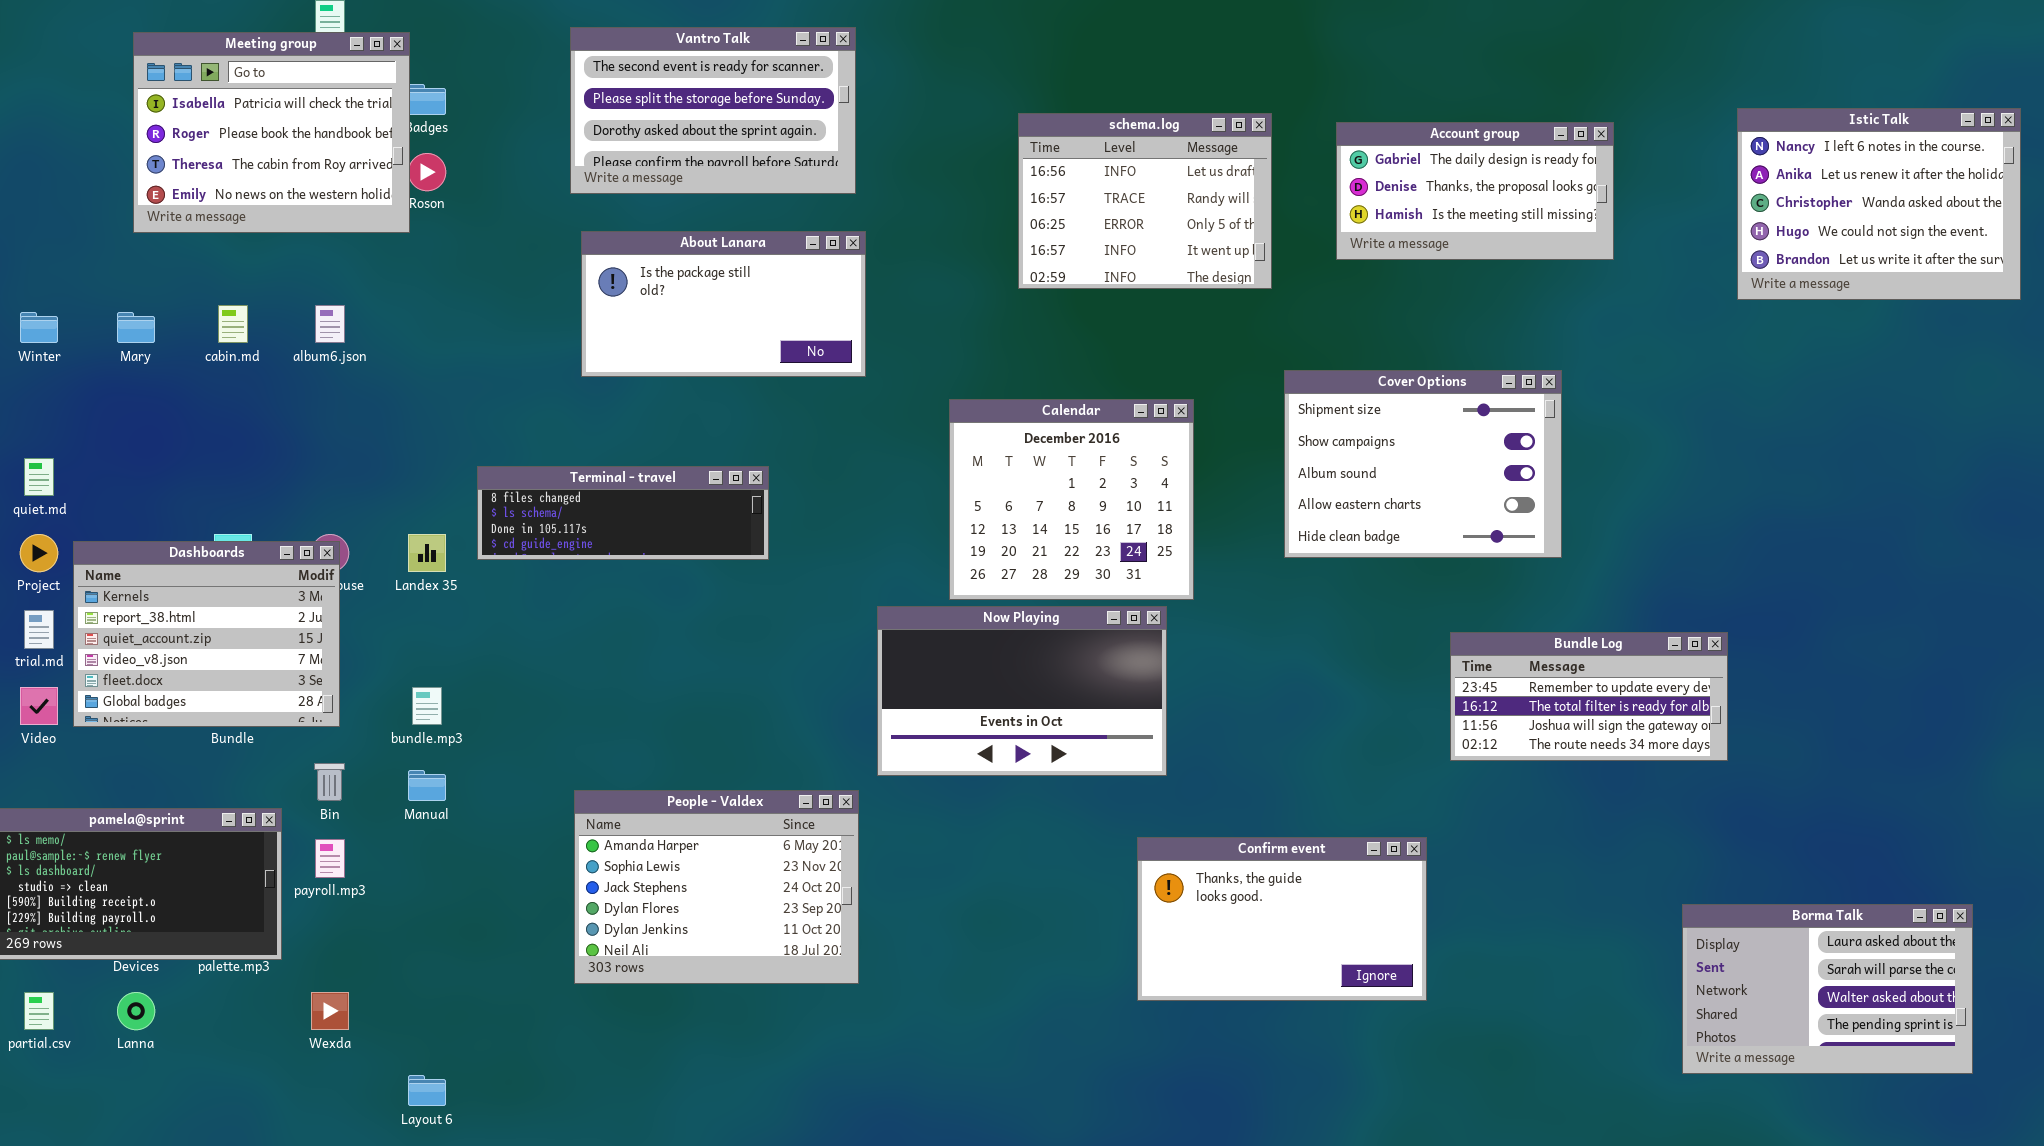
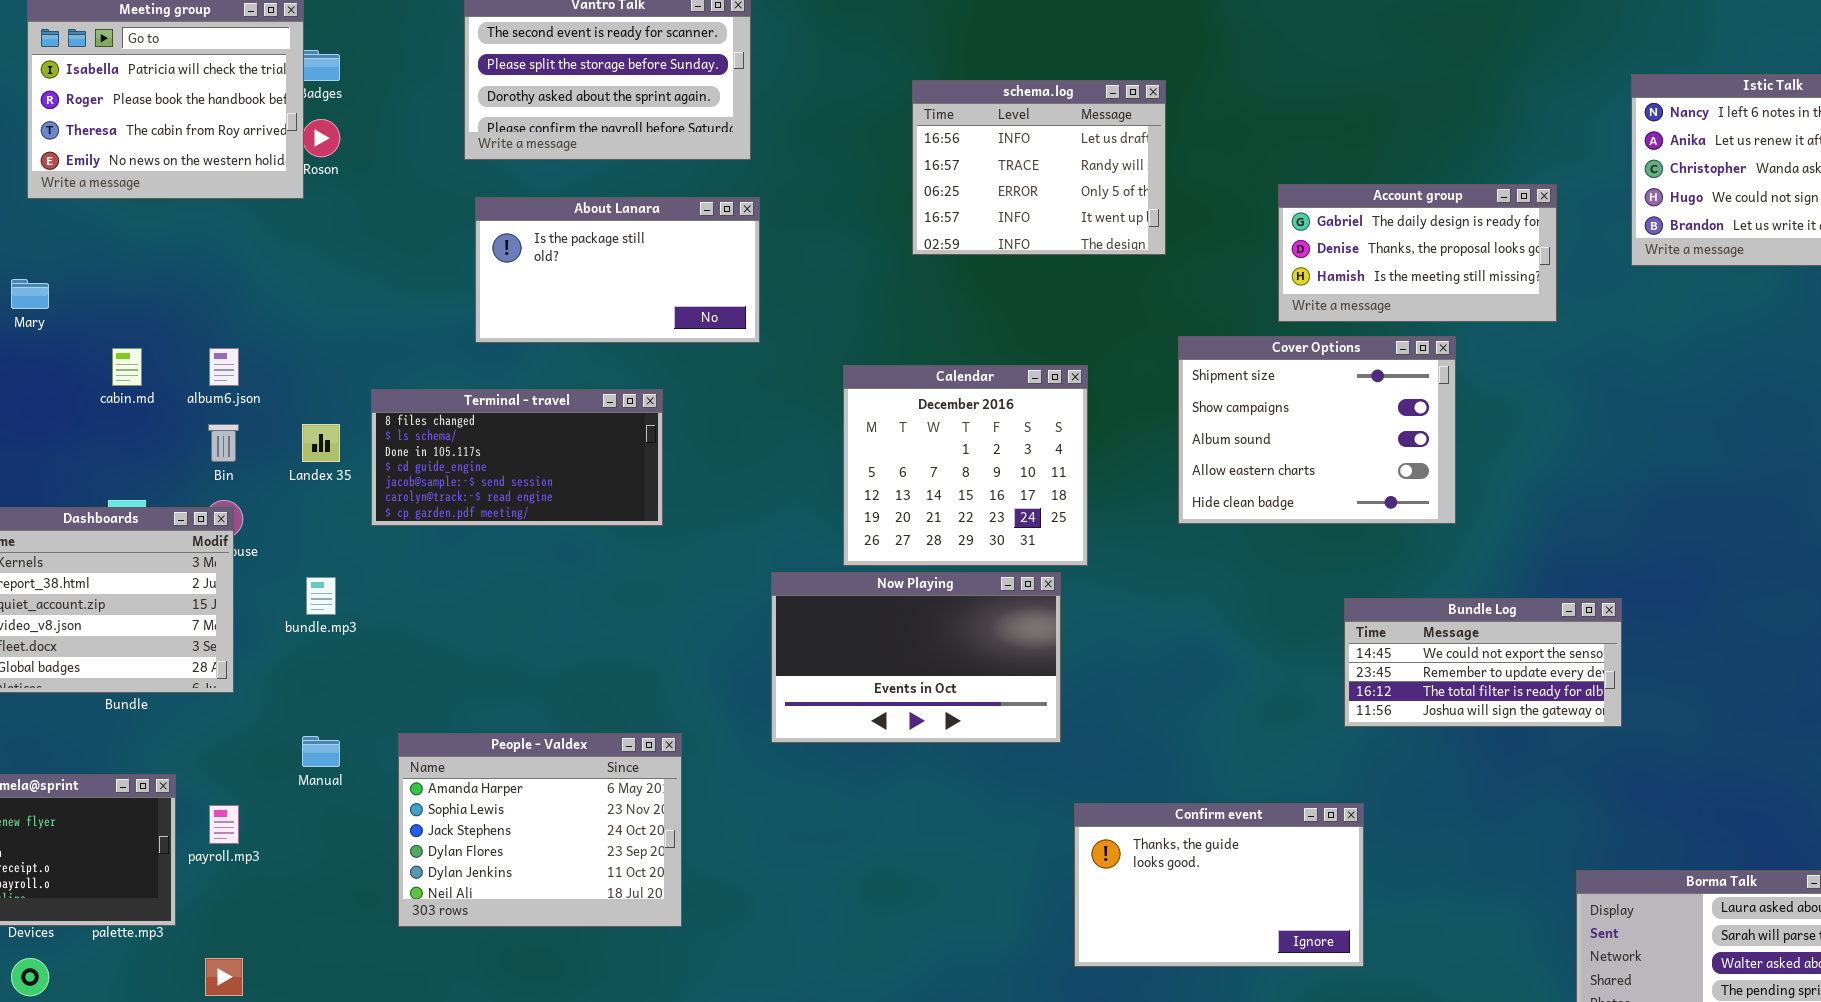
Account group: [1336,122,1614,260] -> [1278,184,1557,322], moved
cabin.md: [218,305,248,343] -> [112,348,142,386], moved
album6.json: [315,305,345,343] -> [209,348,239,386], moved
Terminal - travel: [477,466,769,560] -> [371,389,663,526], resized
Landex 35: [408,534,446,572] -> [302,424,340,462], moved
Bundle Log: [1450,632,1728,761] -> [1344,598,1622,727], scrolled up 1 row
bundle.mp3: [412,687,442,725] -> [306,577,336,615], moved
Bin: [314,763,345,801] -> [208,424,239,462], moved
People - Valdex: [574,790,859,984] -> [398,733,682,927], moved
Confirm event: [1137,837,1427,1001] -> [1074,803,1364,967], moved

